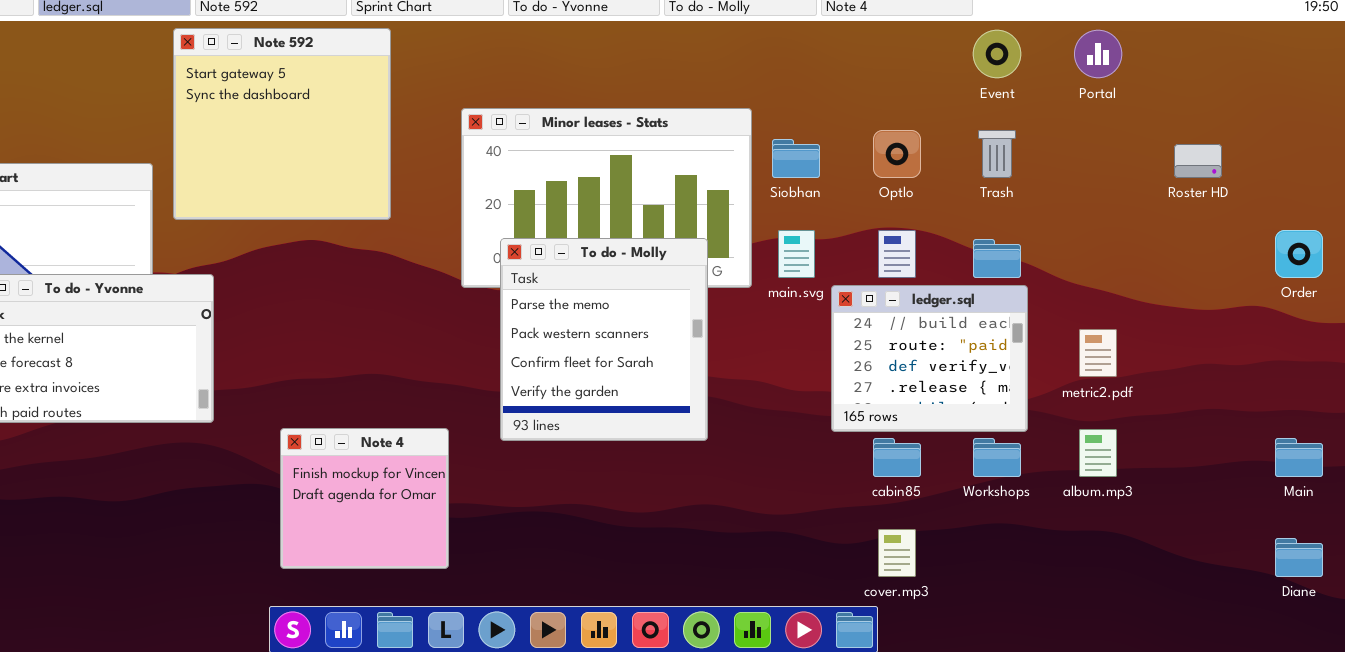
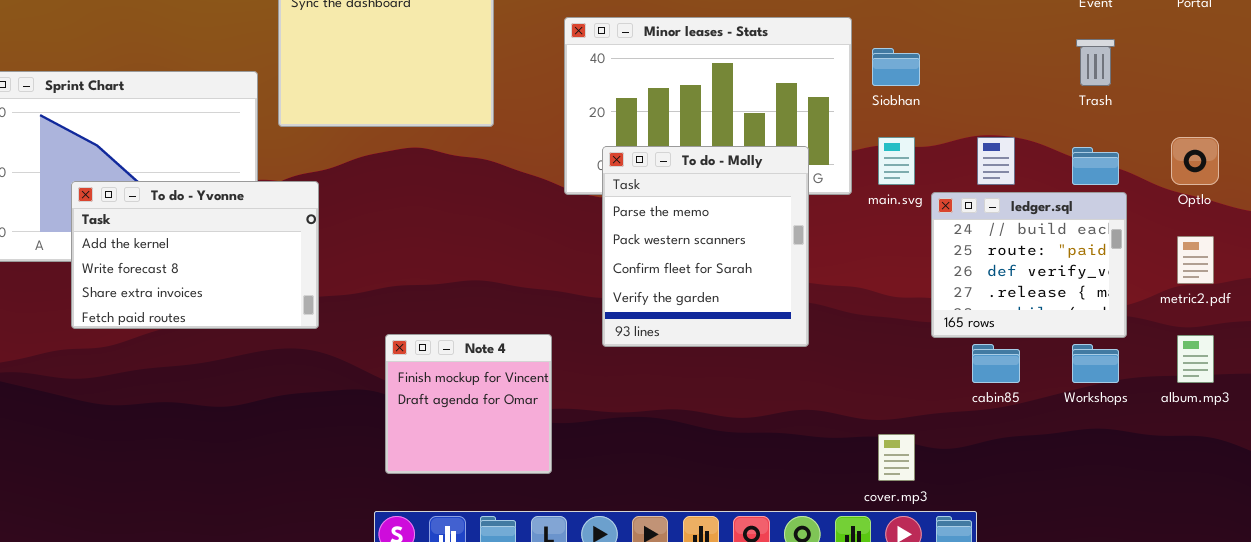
Optlo: [873,130,921,178] -> [1171,137,1219,185], moved
cover.mp3: [878,529,916,577] -> [878,434,915,481], moved

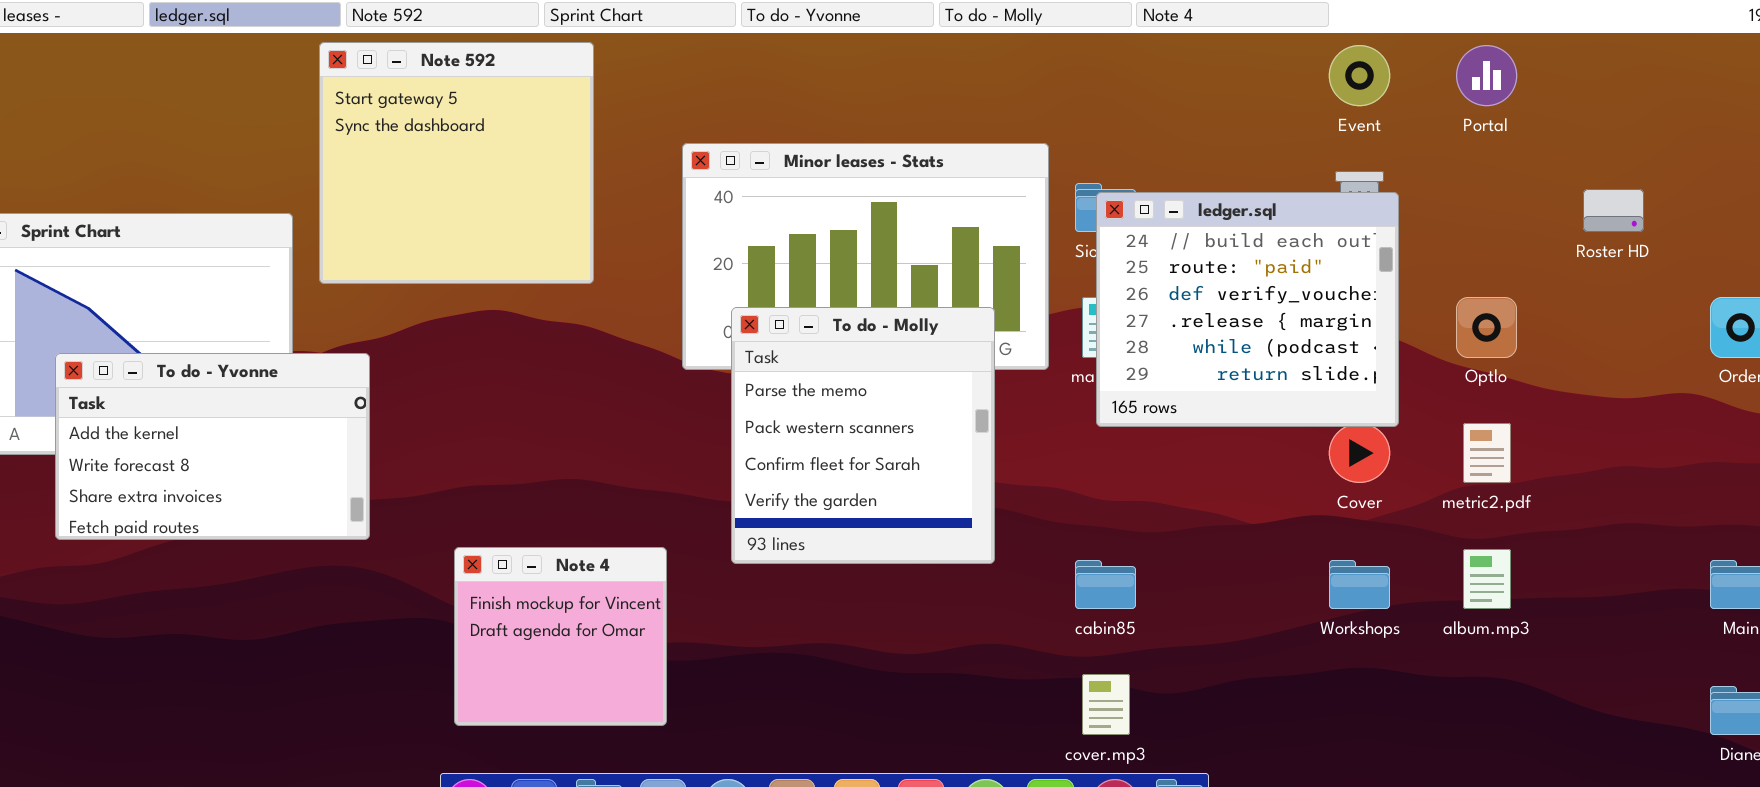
ledger.sql: [931,192,1127,338] -> [1096,192,1399,427], moved, resized
cabin85: [972,344,1020,383] -> [1075,560,1136,609], moved

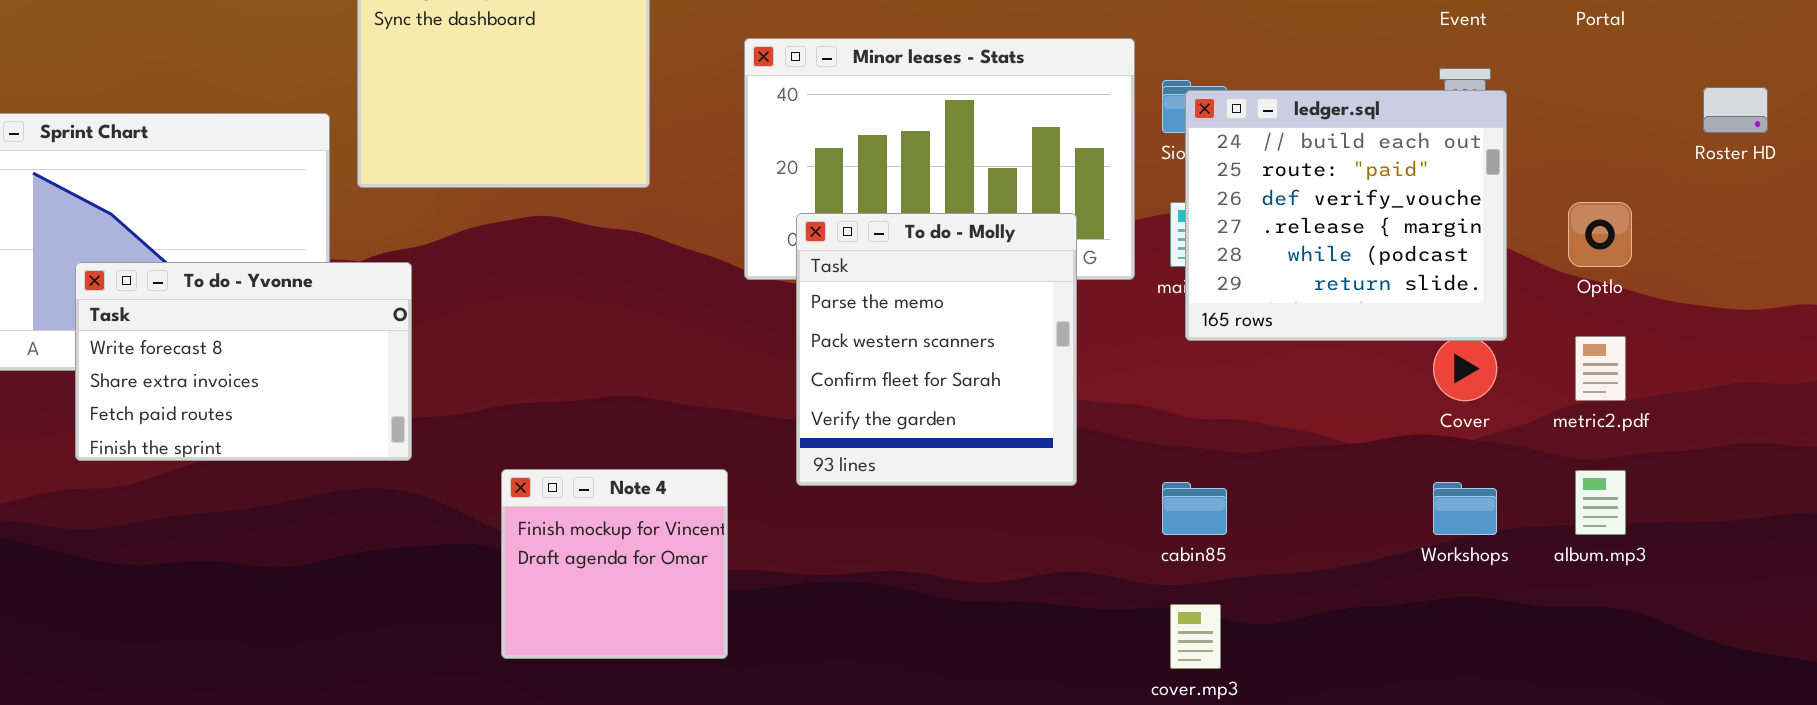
To do - Yvonne: [55,353,370,540] -> [75,262,412,461], scrolled down 1 row

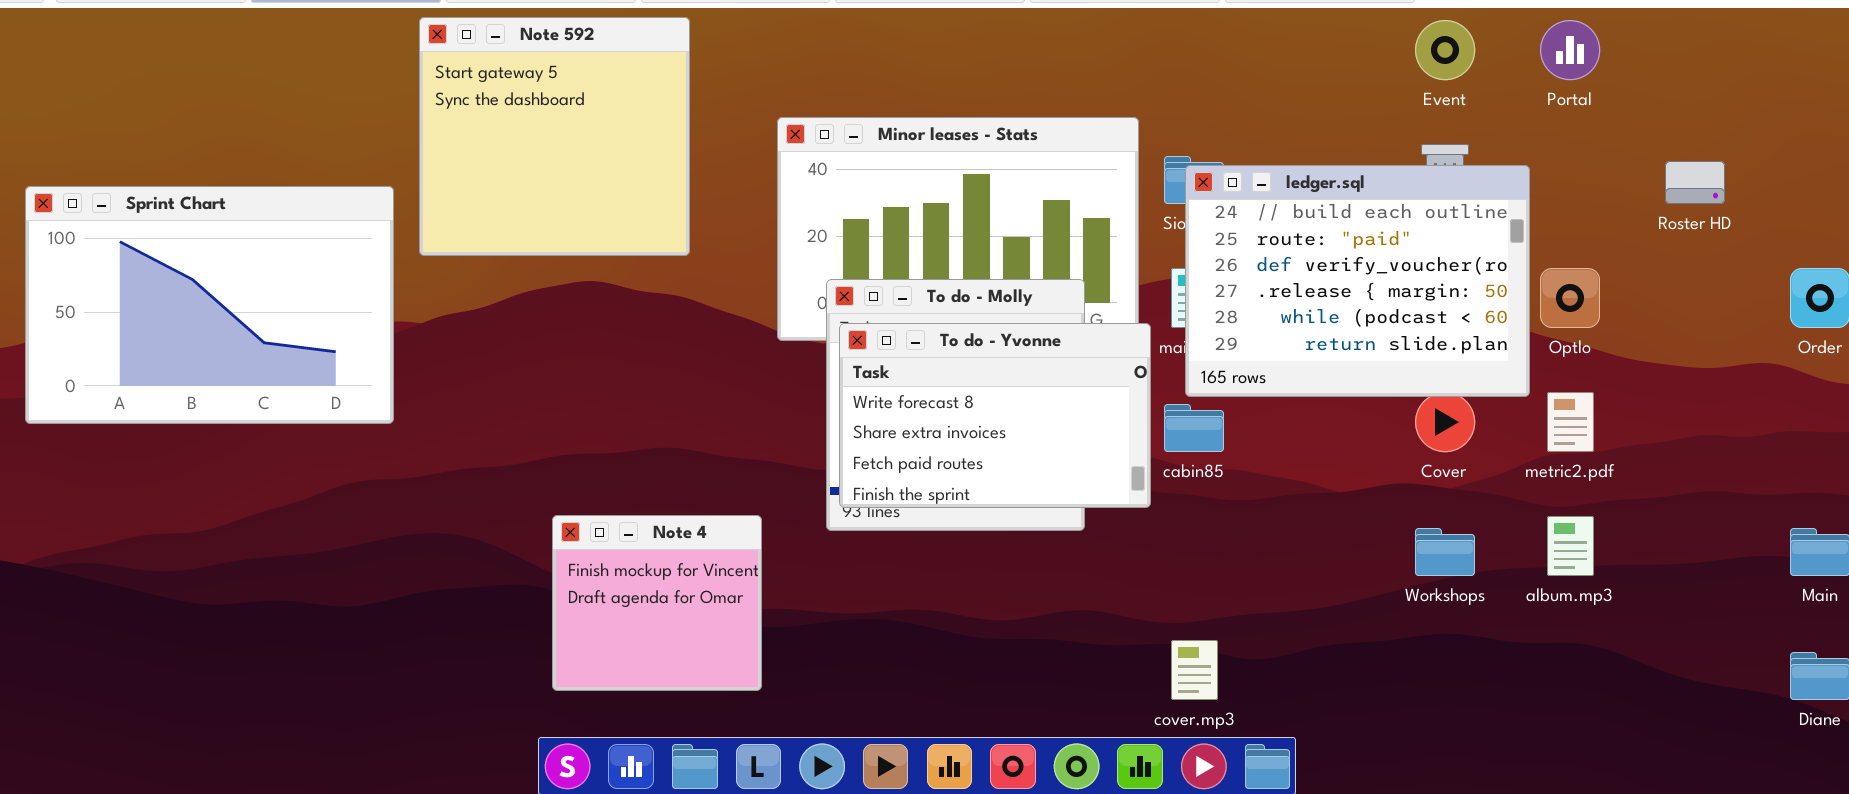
ledger.sql: [1185,90,1507,341] -> [1185,165,1530,397], resized
To do - Yvonne: [75,262,412,461] -> [839,323,1151,508], moved
cabin85: [1162,482,1227,535] -> [1164,404,1224,452], moved

